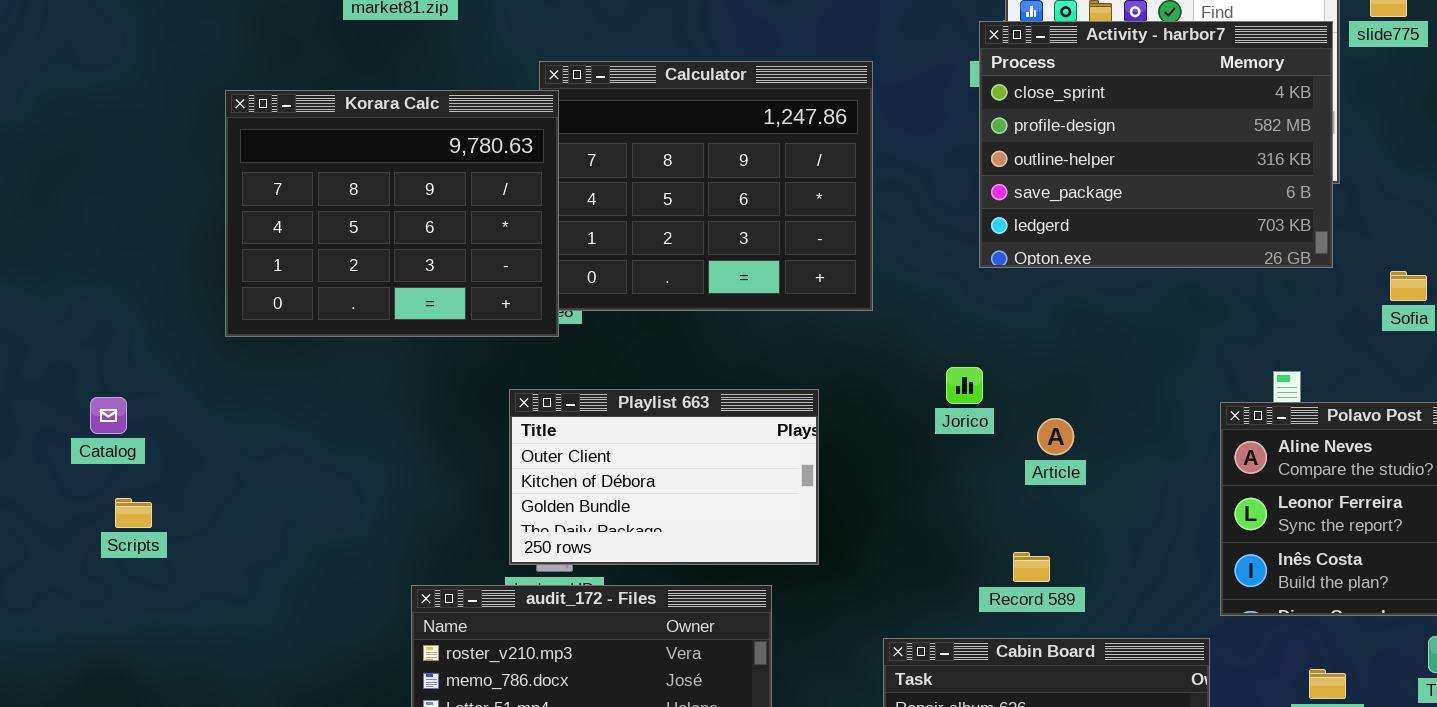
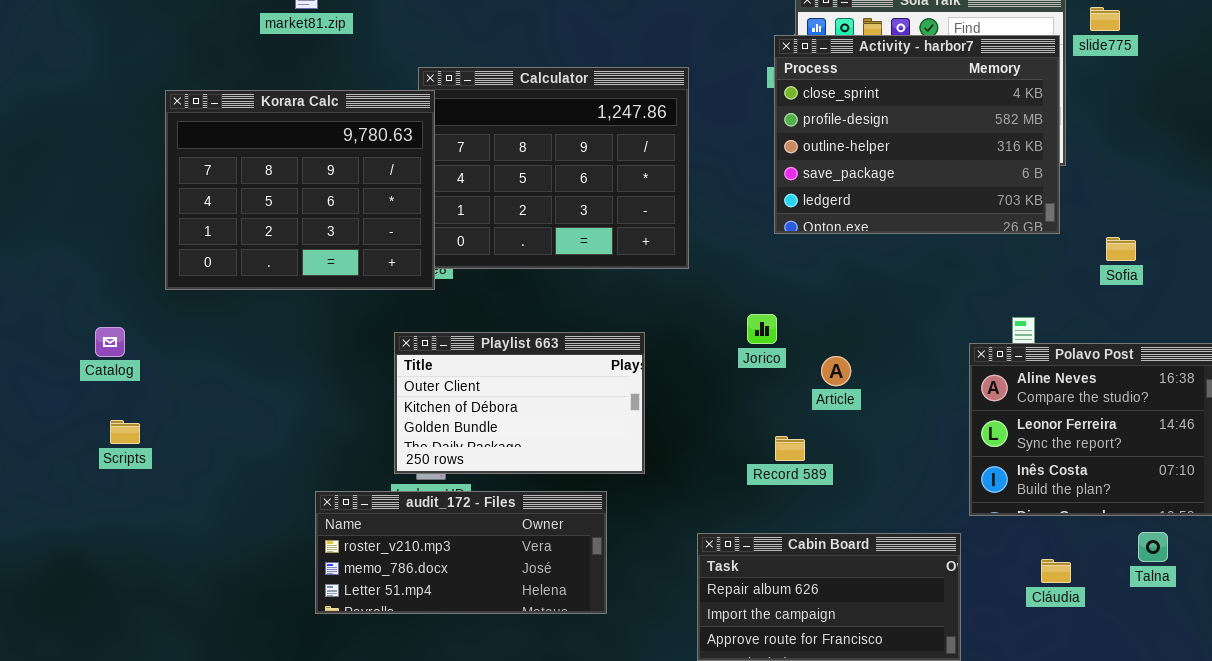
Catalog: [90,397,127,434] -> [95,327,125,357], moved
Scripts: [115,498,152,528] -> [110,420,140,444], moved
Record 589: [1013,552,1050,582] -> [775,436,805,461], moved

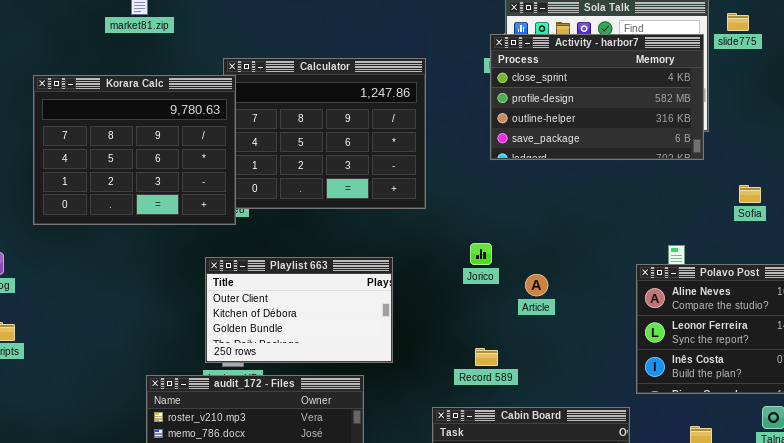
Activity - harbor7: [774,35,1060,234] -> [490,34,704,160], resized
Record 589: [775,436,805,461] -> [475,348,498,366], moved

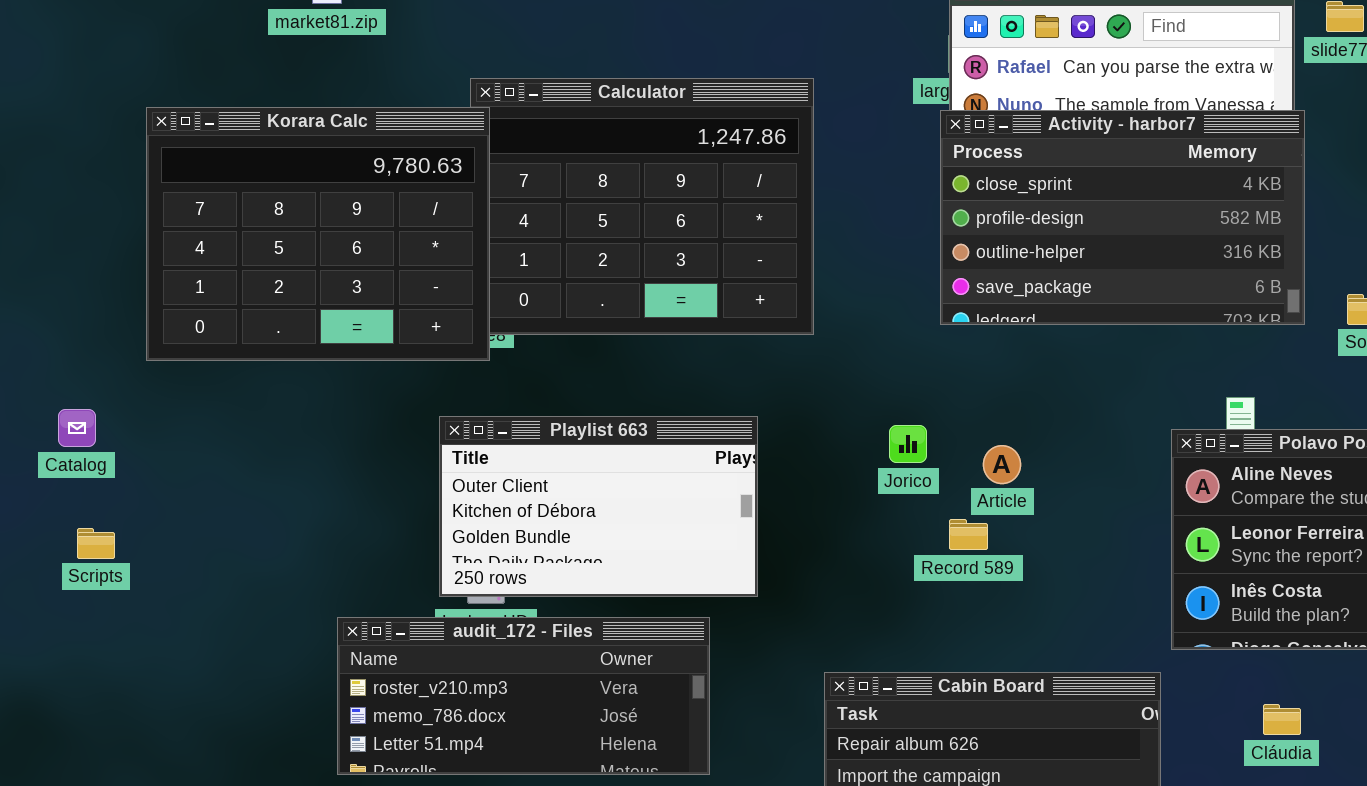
Activity - harbor7: [490,34,704,160] -> [940,110,1305,325], moved
Jorico: [470,243,492,265] -> [889,425,927,463], moved
Record 589: [475,348,498,366] -> [949,519,988,550], moved

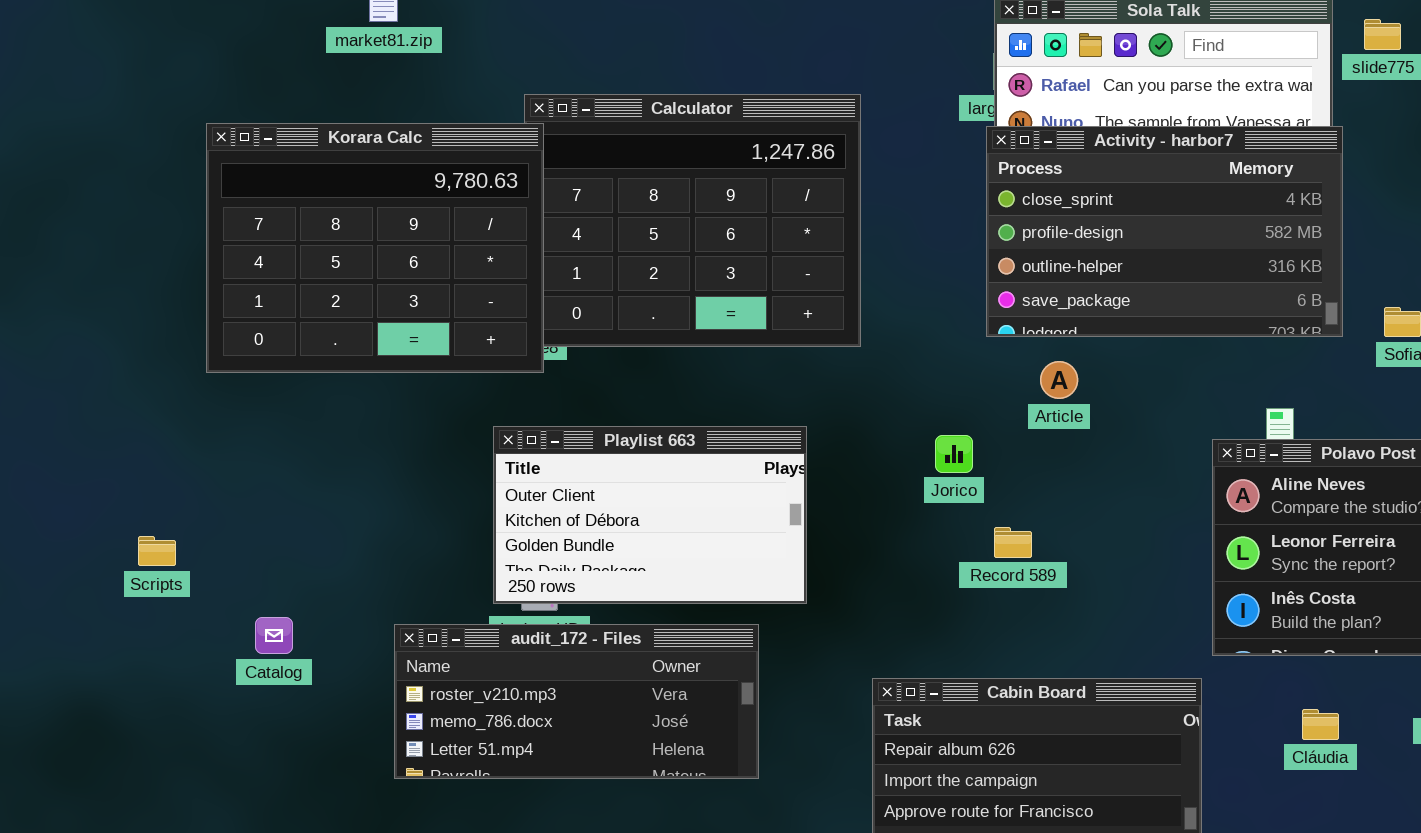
Catalog: [58,409,96,447] -> [255,617,293,654], moved
Article: [983,445,1021,484] -> [1040,361,1078,399], moved

